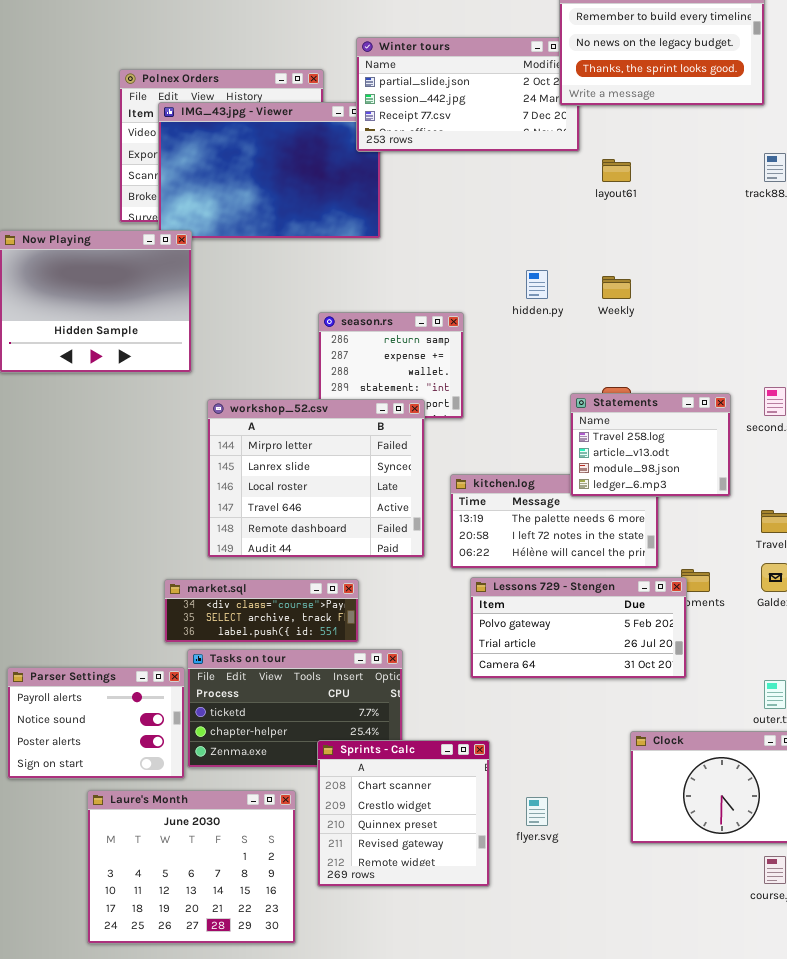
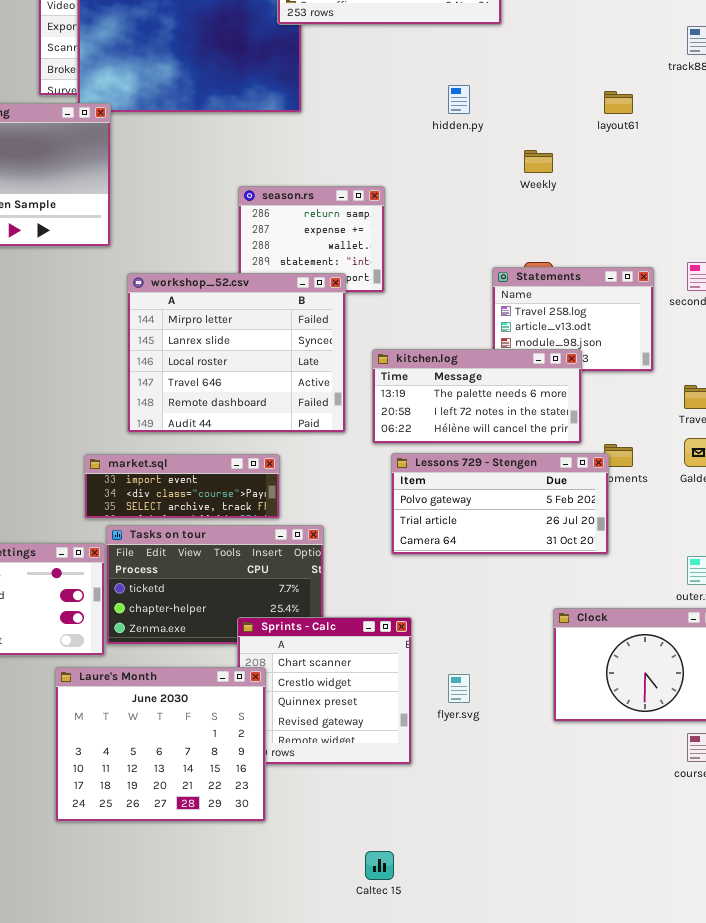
layout61: [602,159,631,182] -> [604,91,633,114], moved
hidden.py: [526,270,548,299] -> [448,85,470,114], moved
kitchen.log: [450,474,659,569] -> [372,349,582,444], raised
market.sql: [164,579,359,643] -> [84,454,280,519], scrolled up 1 row
Laure's Month: [87,790,296,944] -> [55,667,266,822], moved

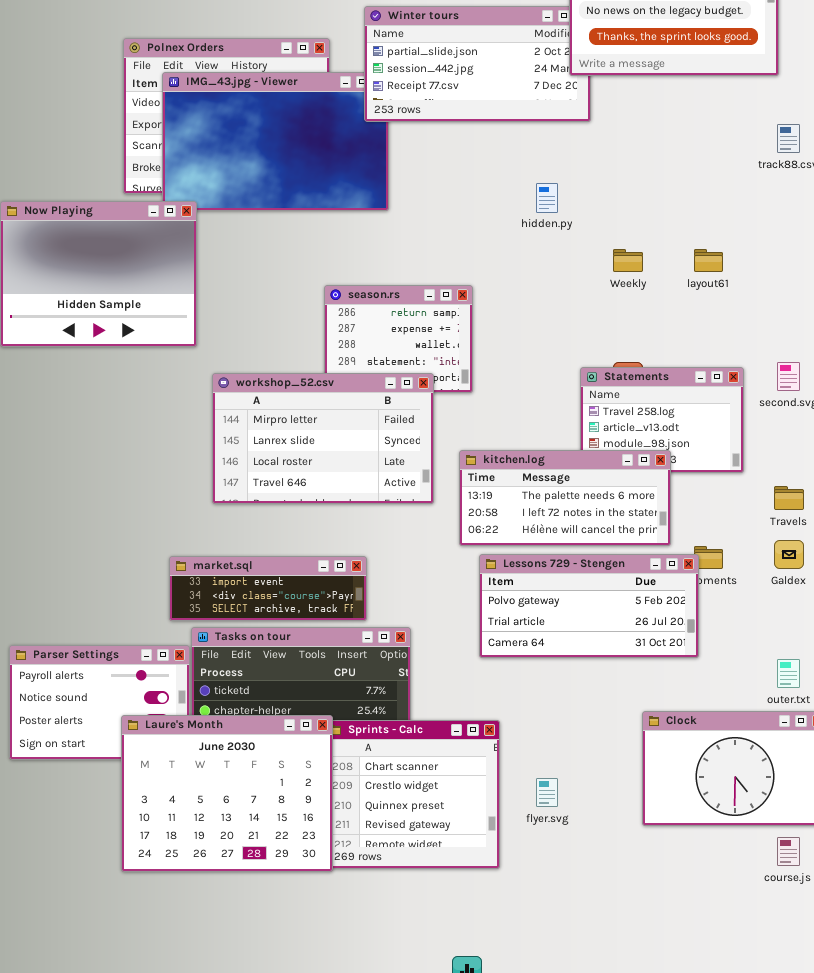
layout61: [604,91,633,114] -> [694,249,723,272], moved
workshop_52.csv: [127,273,346,433] -> [212,373,434,504], resized
Laure's Month: [55,667,266,822] -> [121,715,333,872], moved

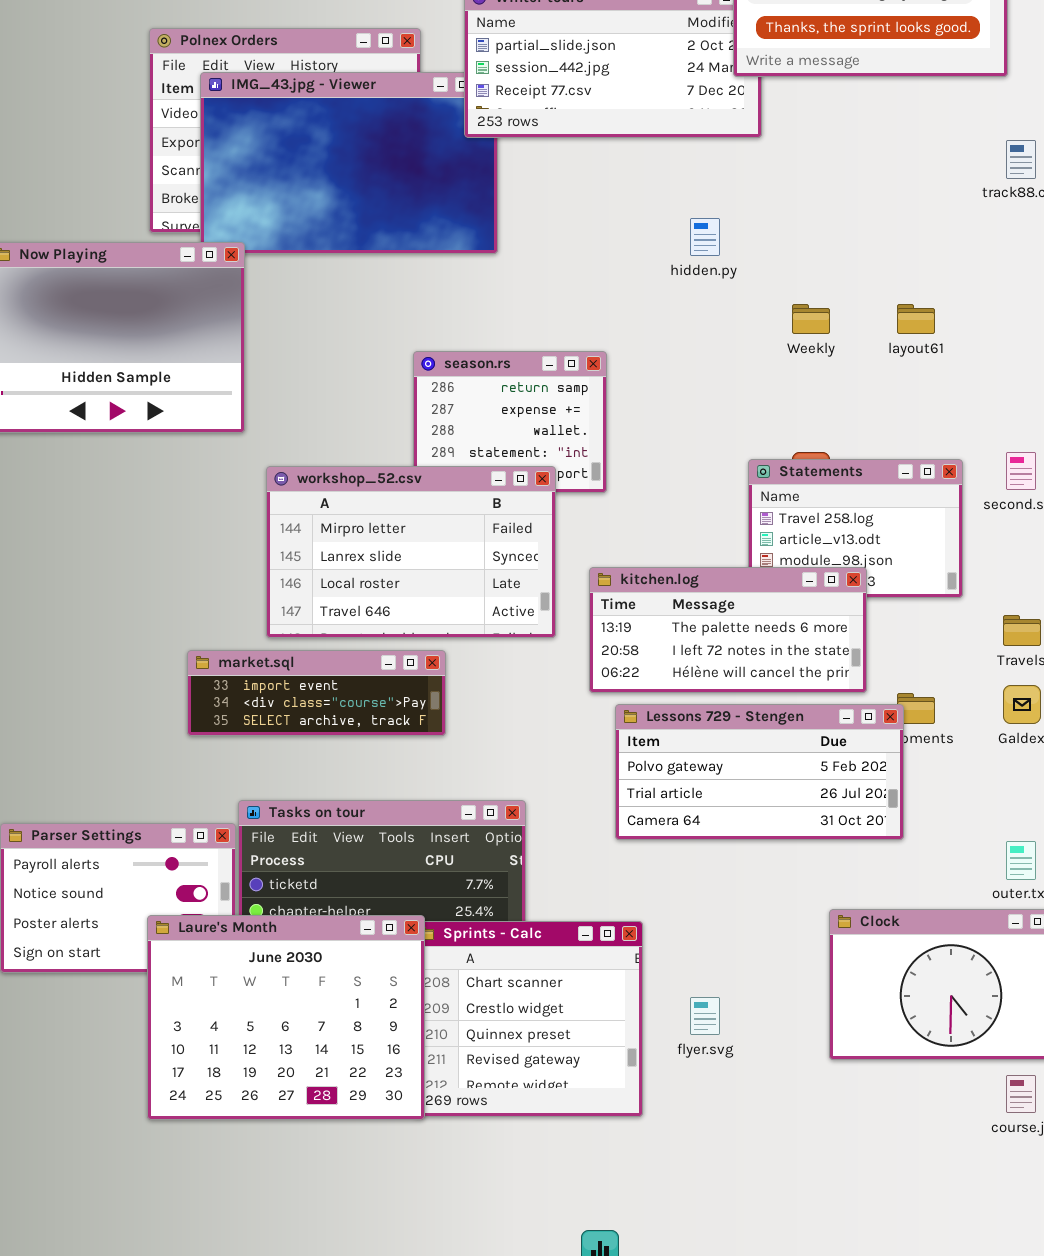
market.sql: [169,556,367,621] -> [187,650,446,736], moved

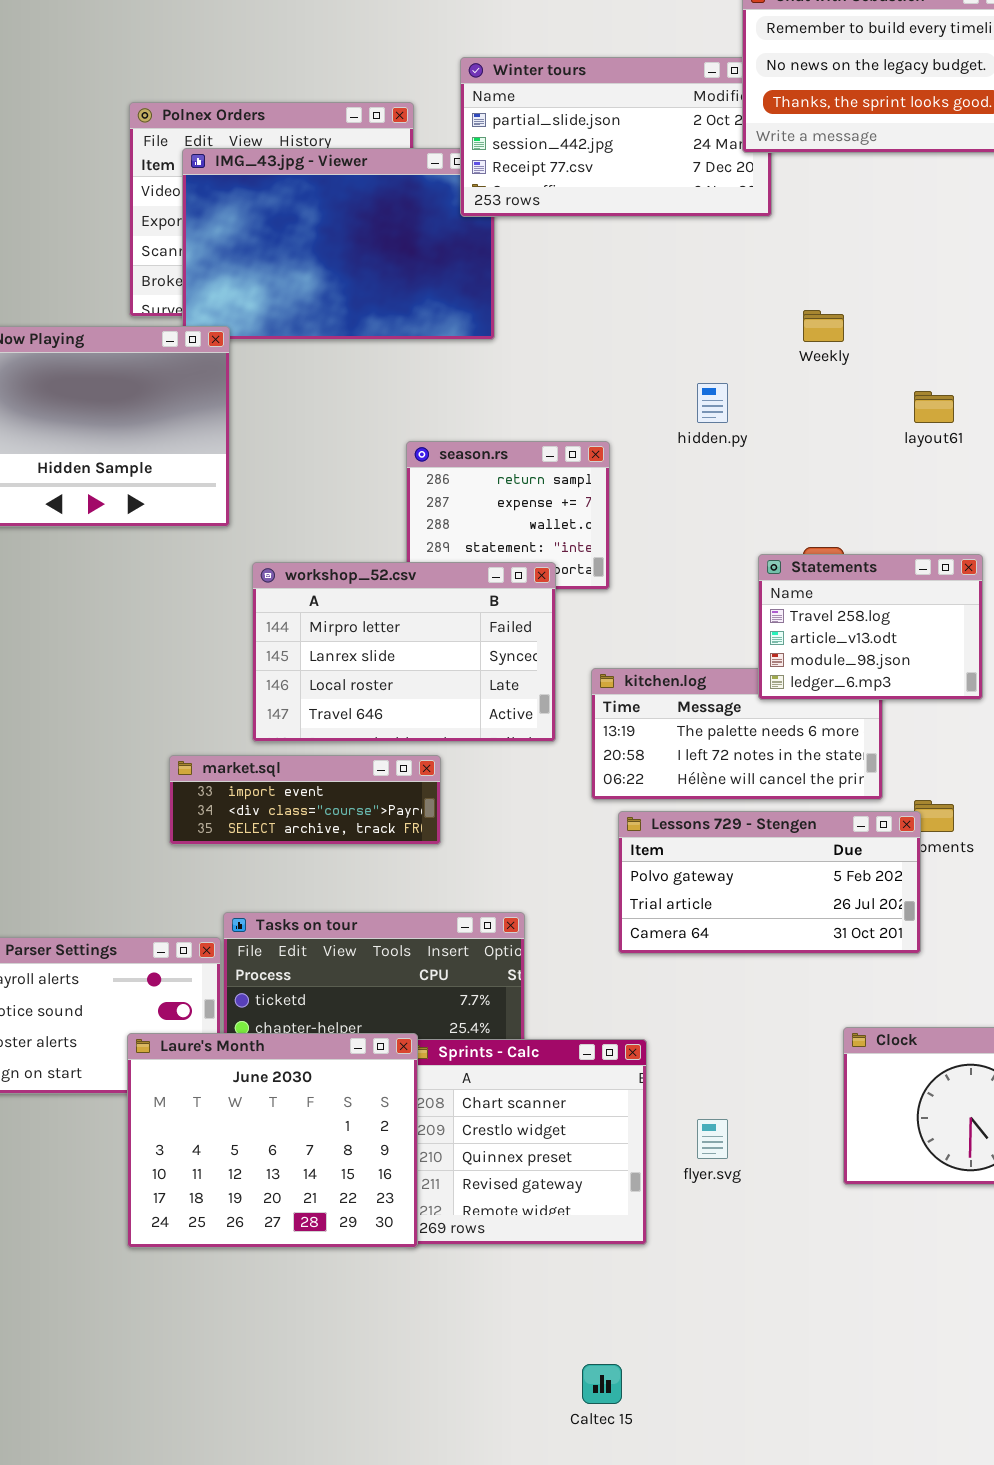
hidden.py: [690,218,720,256] -> [697,383,728,423], moved
Weekly: [792,304,830,334] -> [803,310,844,342], moved
Statements: [748,459,963,598] -> [758,554,983,700], raised

